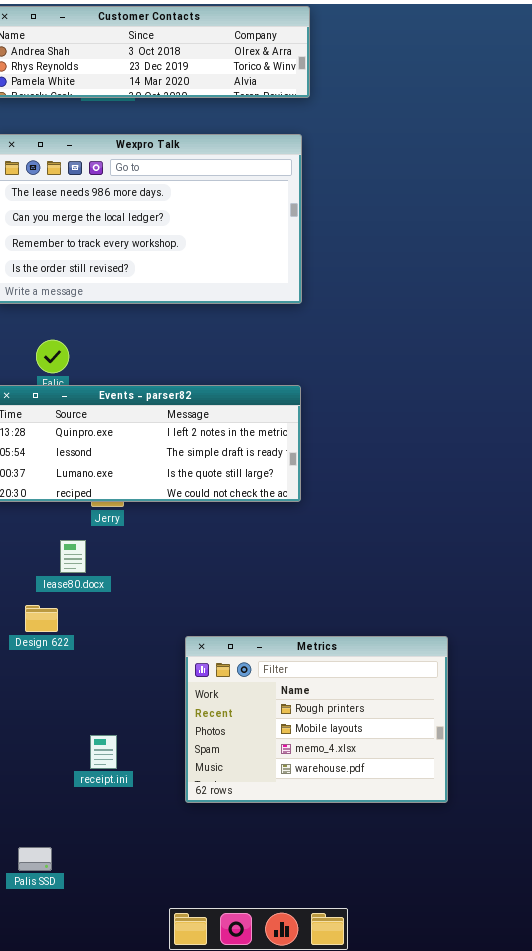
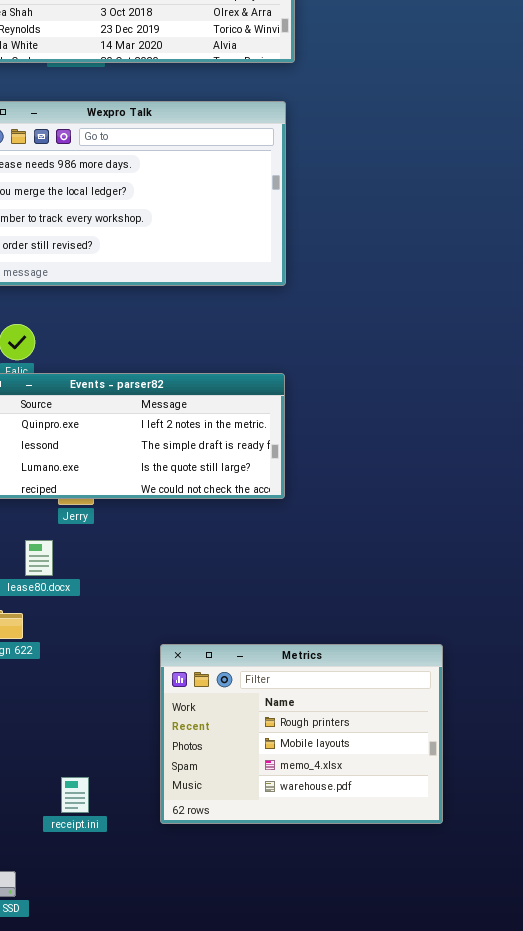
receipt.ini: [90,735,117,769] -> [61,777,89,813], moved

